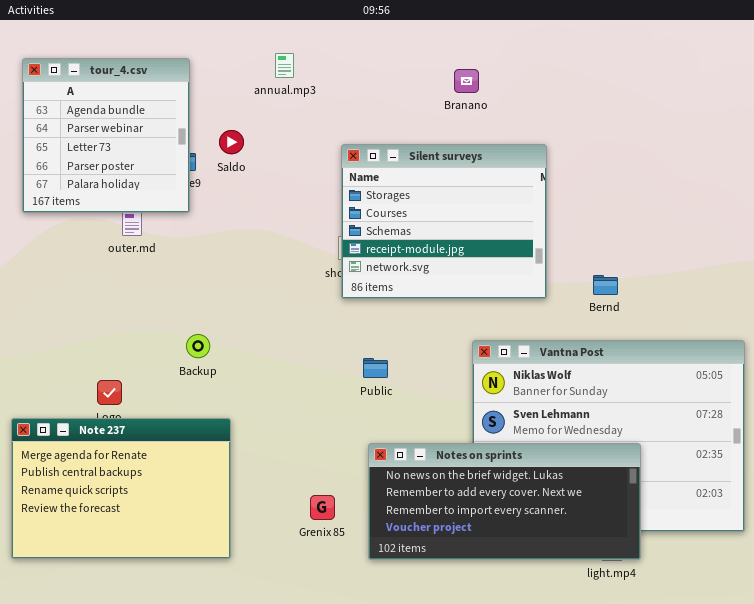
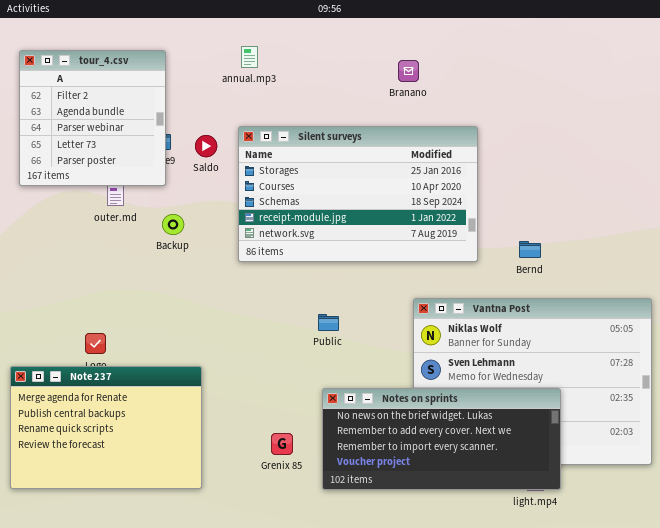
tour_4.csv: [22,58,190,213] -> [19,50,166,186], scrolled up 1 row
Saldo: [219,130,244,154] -> [195,135,217,157], moved
Silent surveys: [341,144,547,299] -> [238,126,478,262], resized
Backup: [186,334,210,358] -> [162,214,184,235], moved

